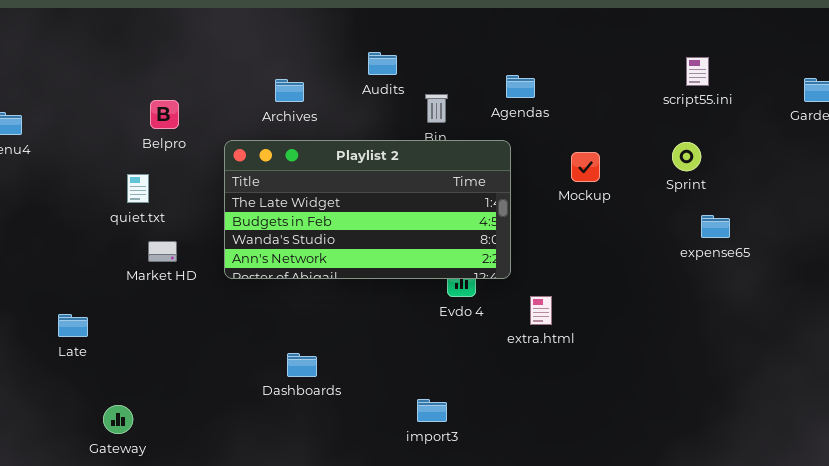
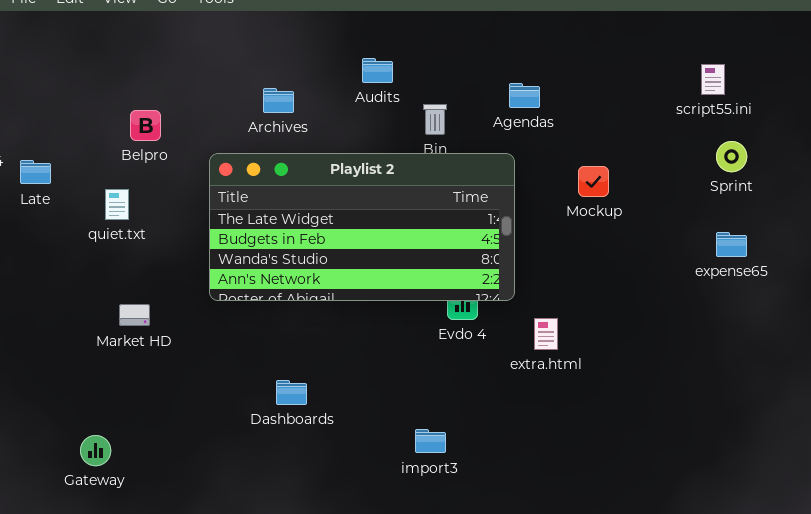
Sprint: [672,142,701,171] -> [716,141,747,172], moved
Market HD: [148,241,177,262] -> [119,304,150,326], moved
Late: [58,314,88,337] -> [20,160,51,184], moved

